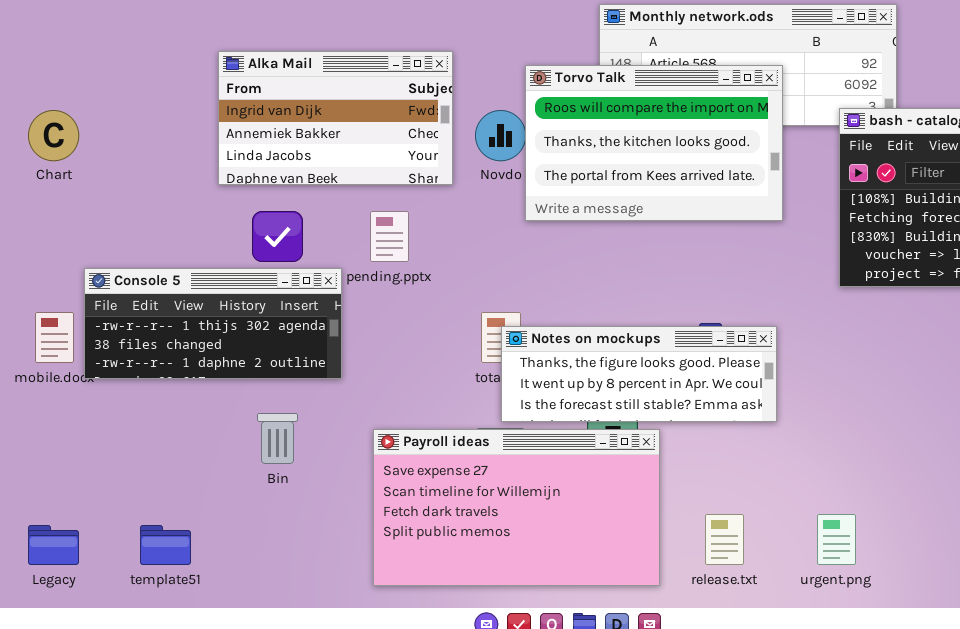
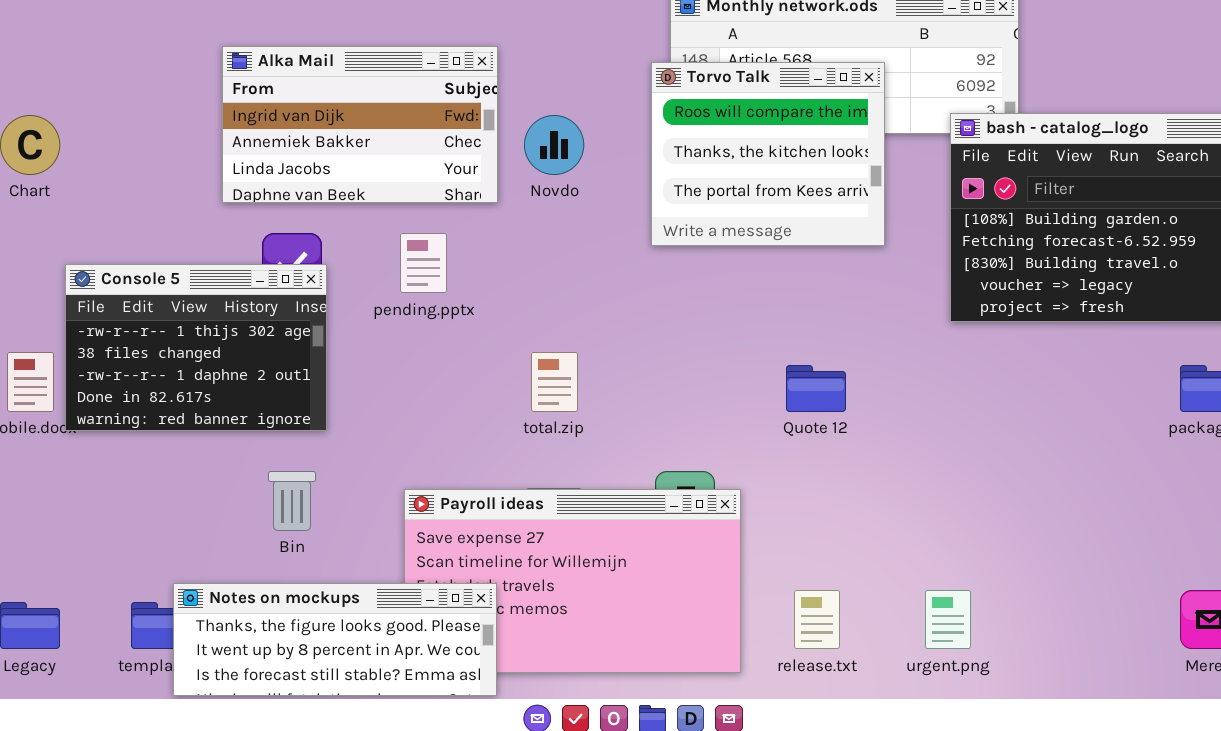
Torvo Talk: [525,65,783,221] -> [651,62,885,246], resized
Console 5: [84,268,342,379] -> [65,264,327,431], resized
Notes on mockups: [501,326,777,422] -> [173,583,497,696], moved

